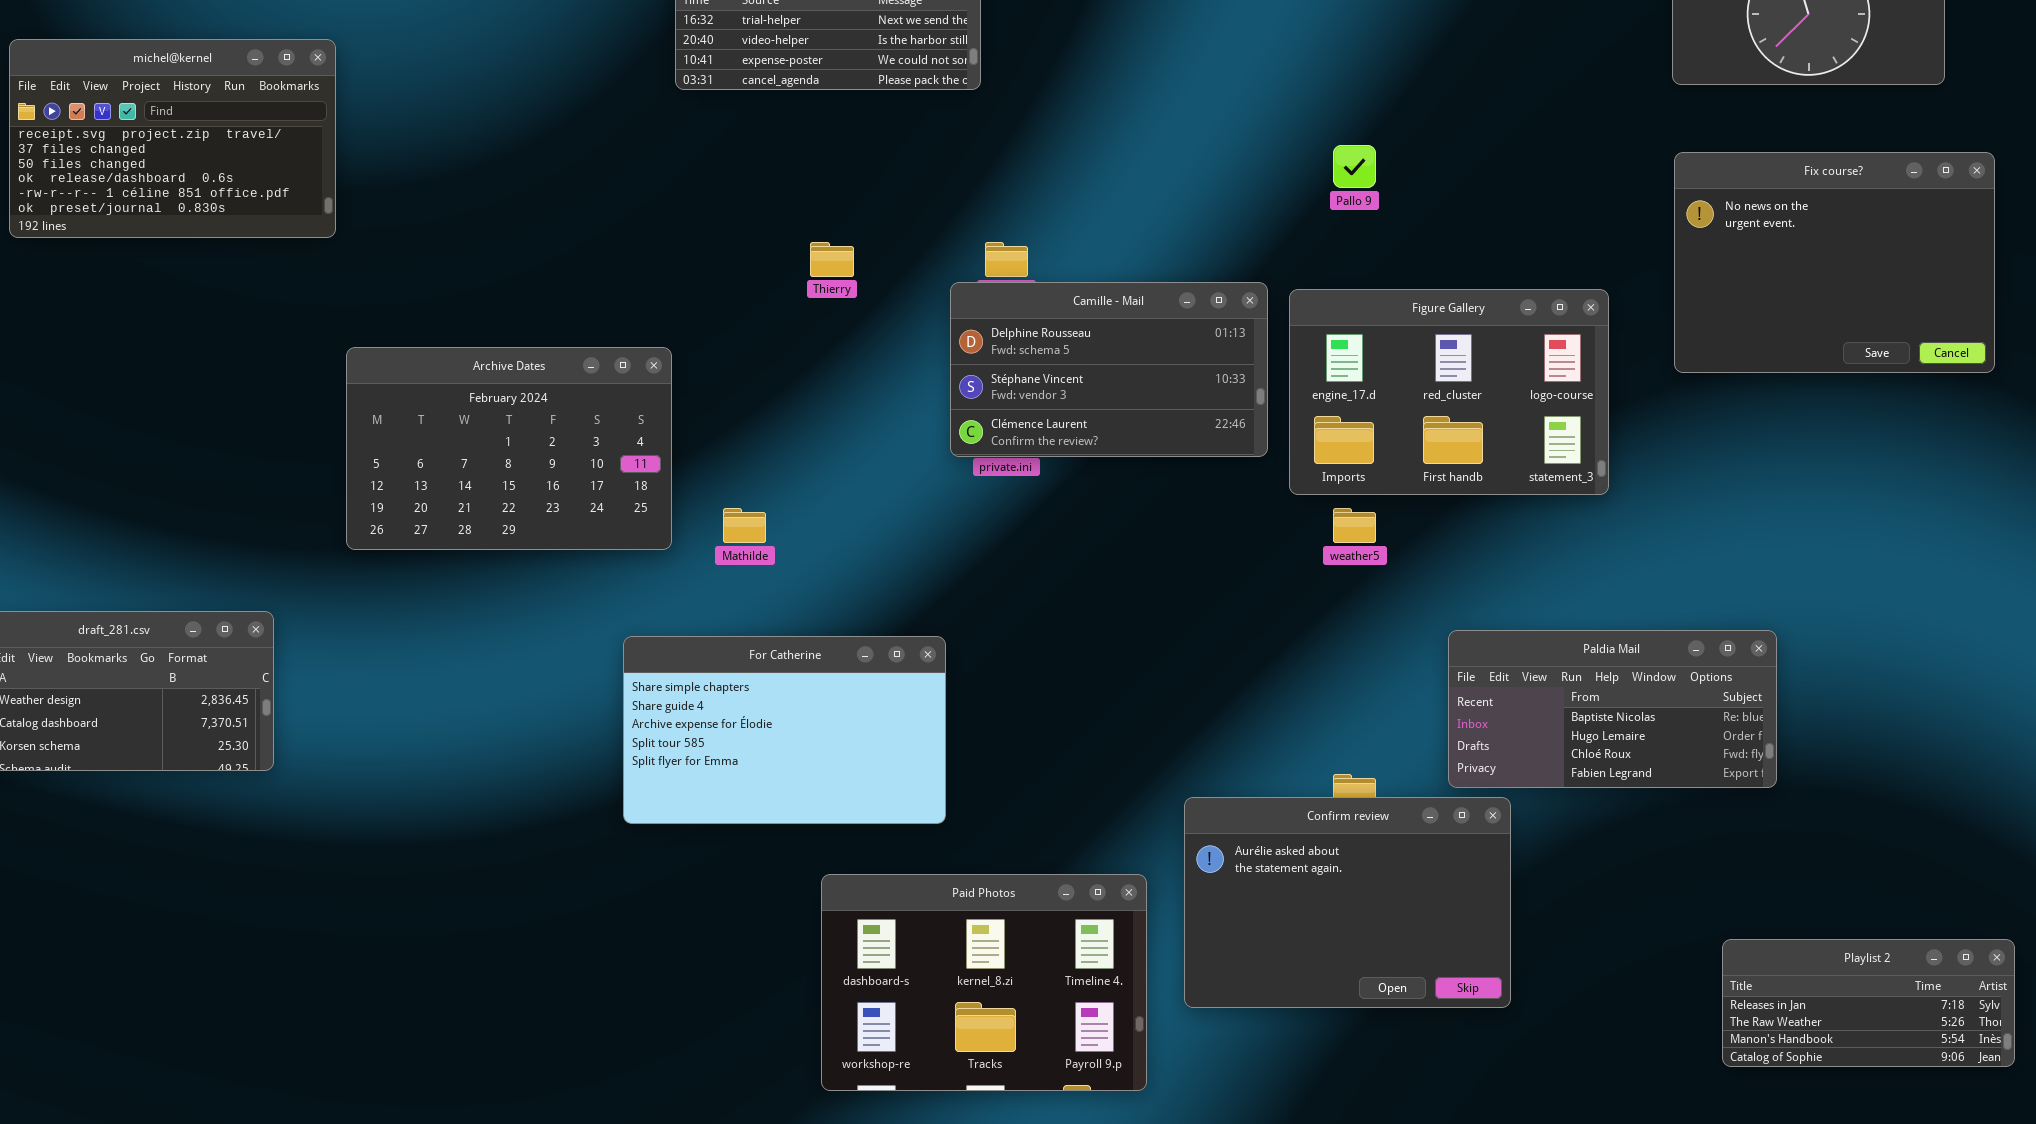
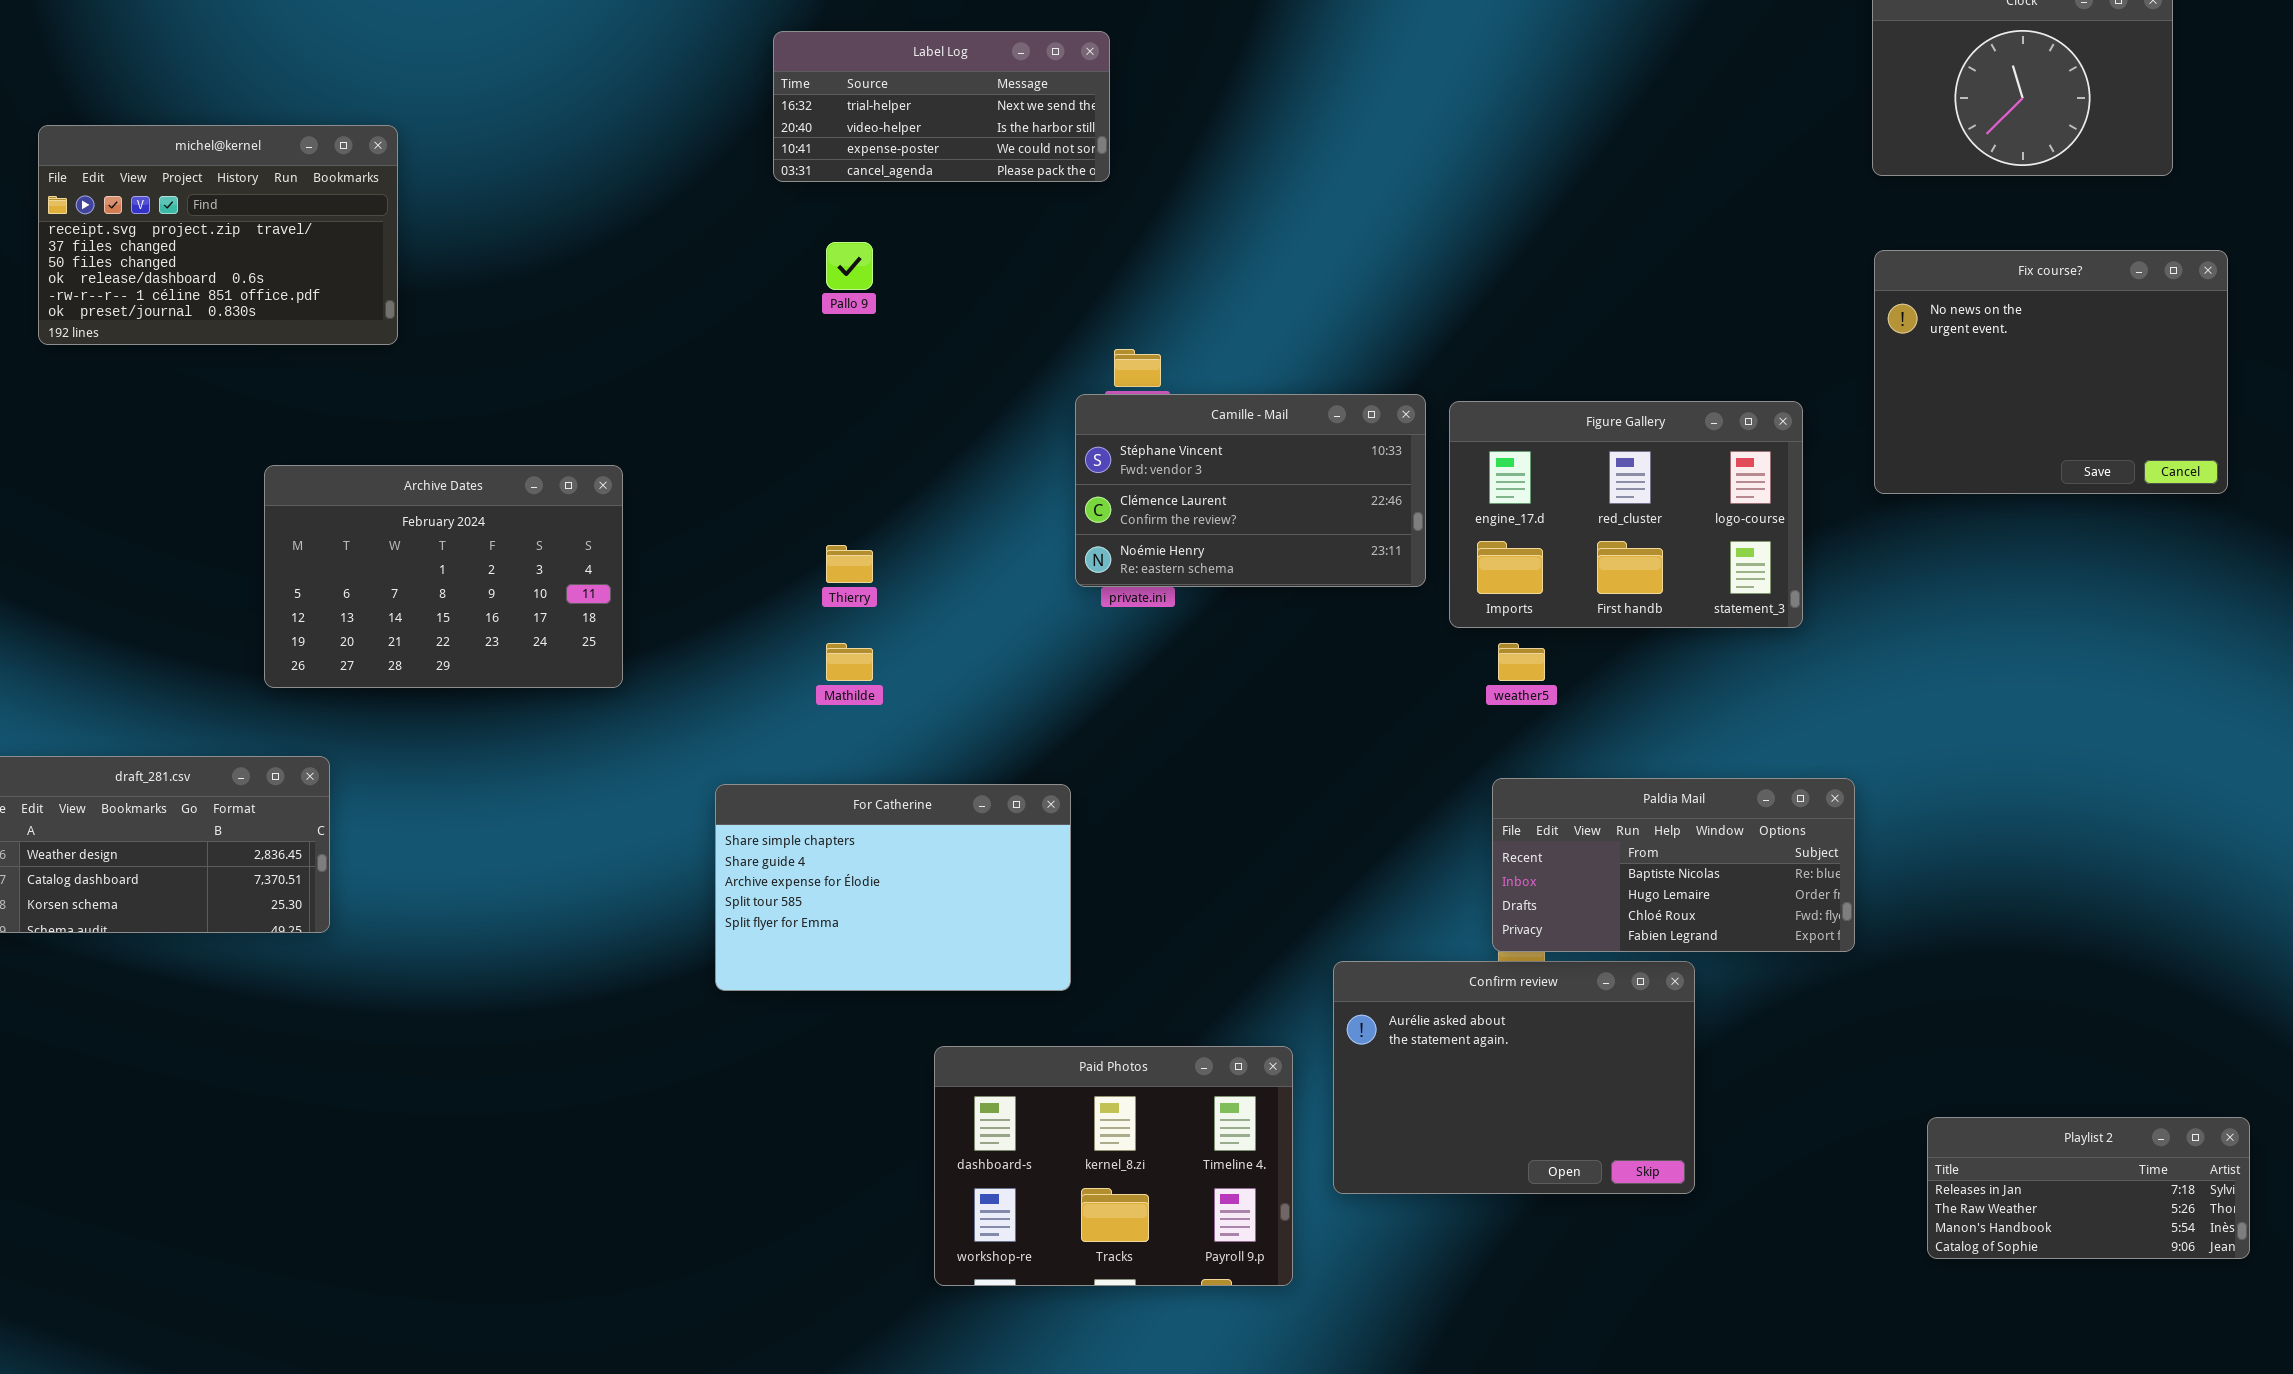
Pallo 9: [1333,145,1376,188] -> [826,242,873,290], moved
Thierry: [810,242,854,277] -> [826,545,873,583], moved
Camille - Mail: [950,282,1268,457] -> [1075,394,1426,587], scrolled down 1 row
Archive Dates: [346,347,672,550] -> [264,465,623,688], moved
Paldia Mail: [1448,630,1777,788] -> [1492,778,1855,952], moved

